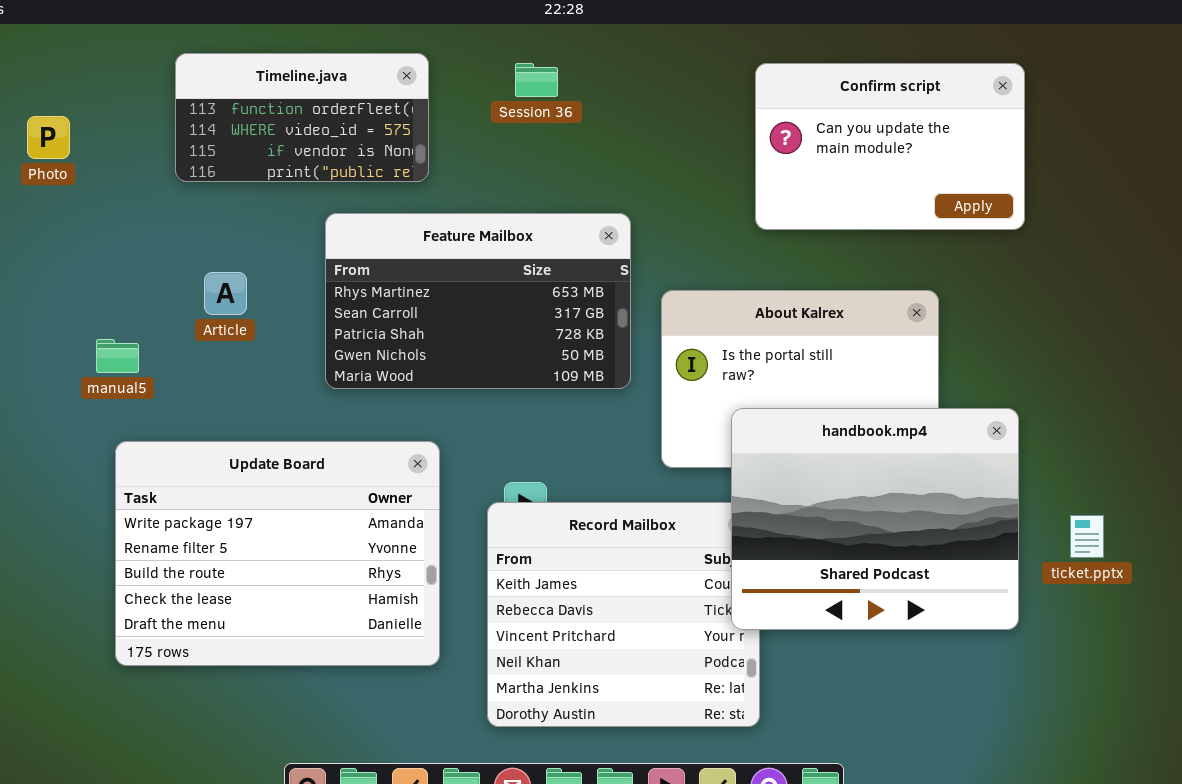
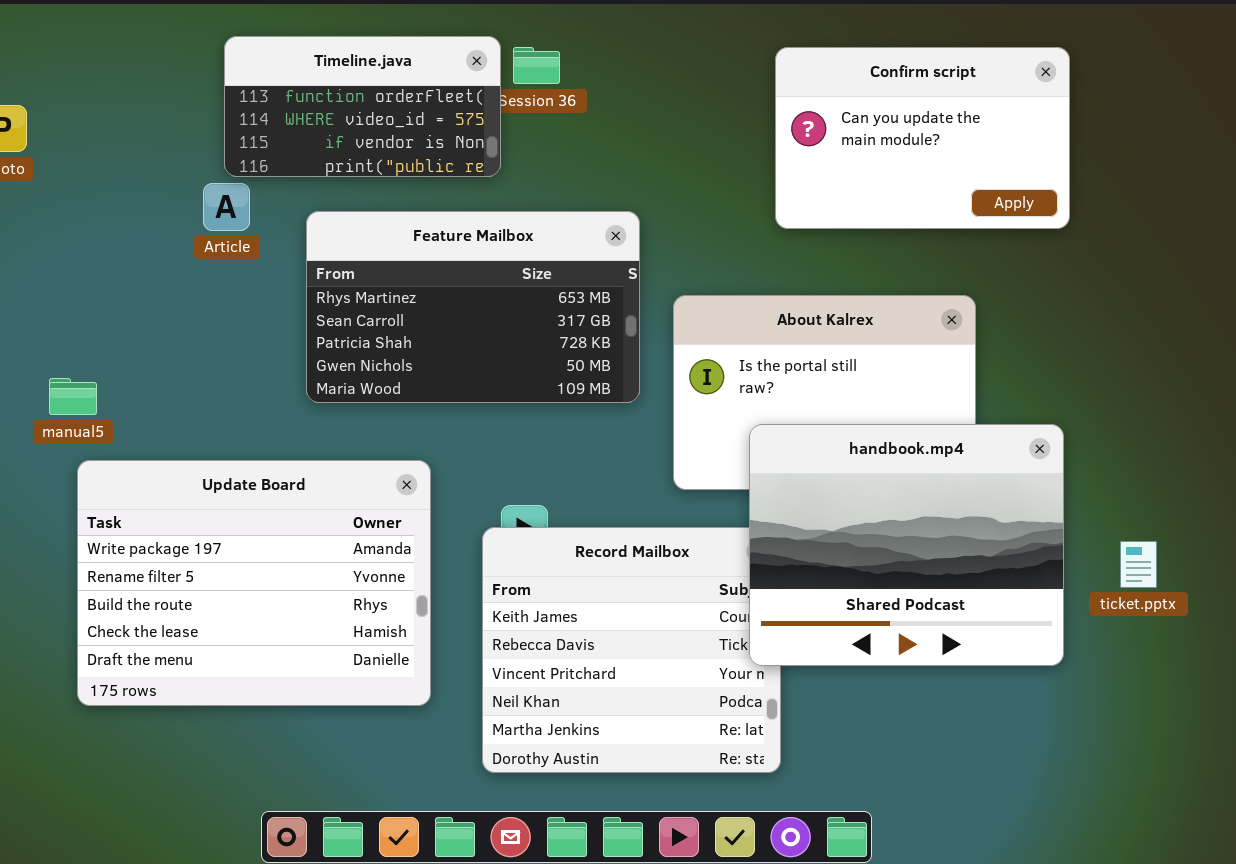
Timeline.java: [175,53,429,182] -> [224,36,501,177], moved
Article: [204,272,247,315] -> [203,183,250,231], moved
manual5: [96,339,139,373] -> [49,378,97,415], moved

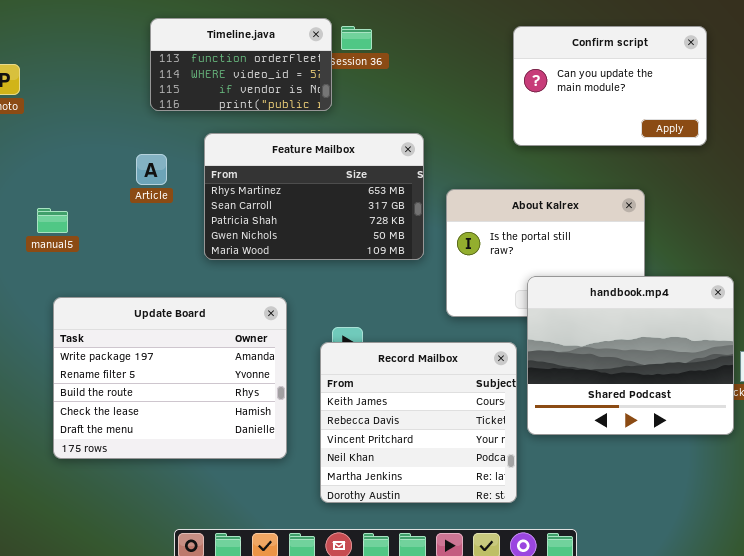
Article: [203,183,250,231] -> [136,154,167,185], moved
manual5: [49,378,97,415] -> [37,208,68,233], moved
handbook.mp4: [749,424,1064,666] -> [527,276,734,435], moved

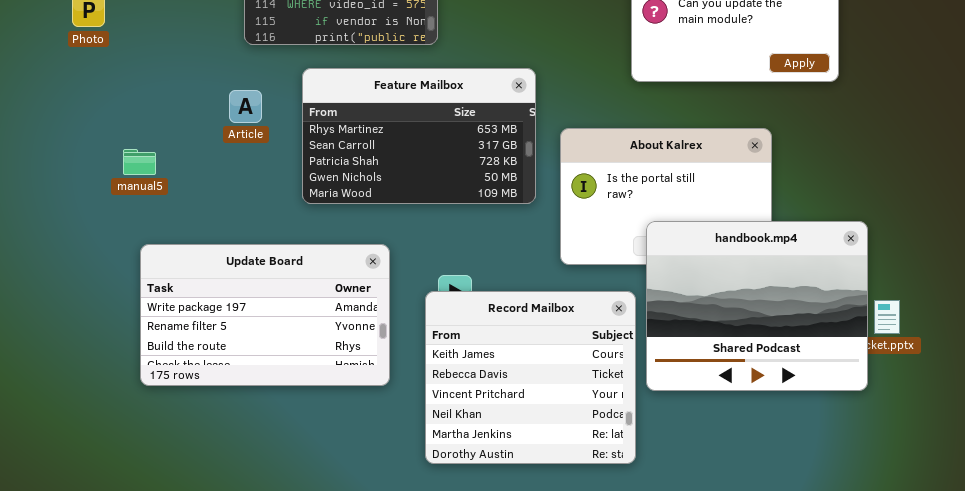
Update Board: [53,297,287,459] -> [140,244,390,386], resized

